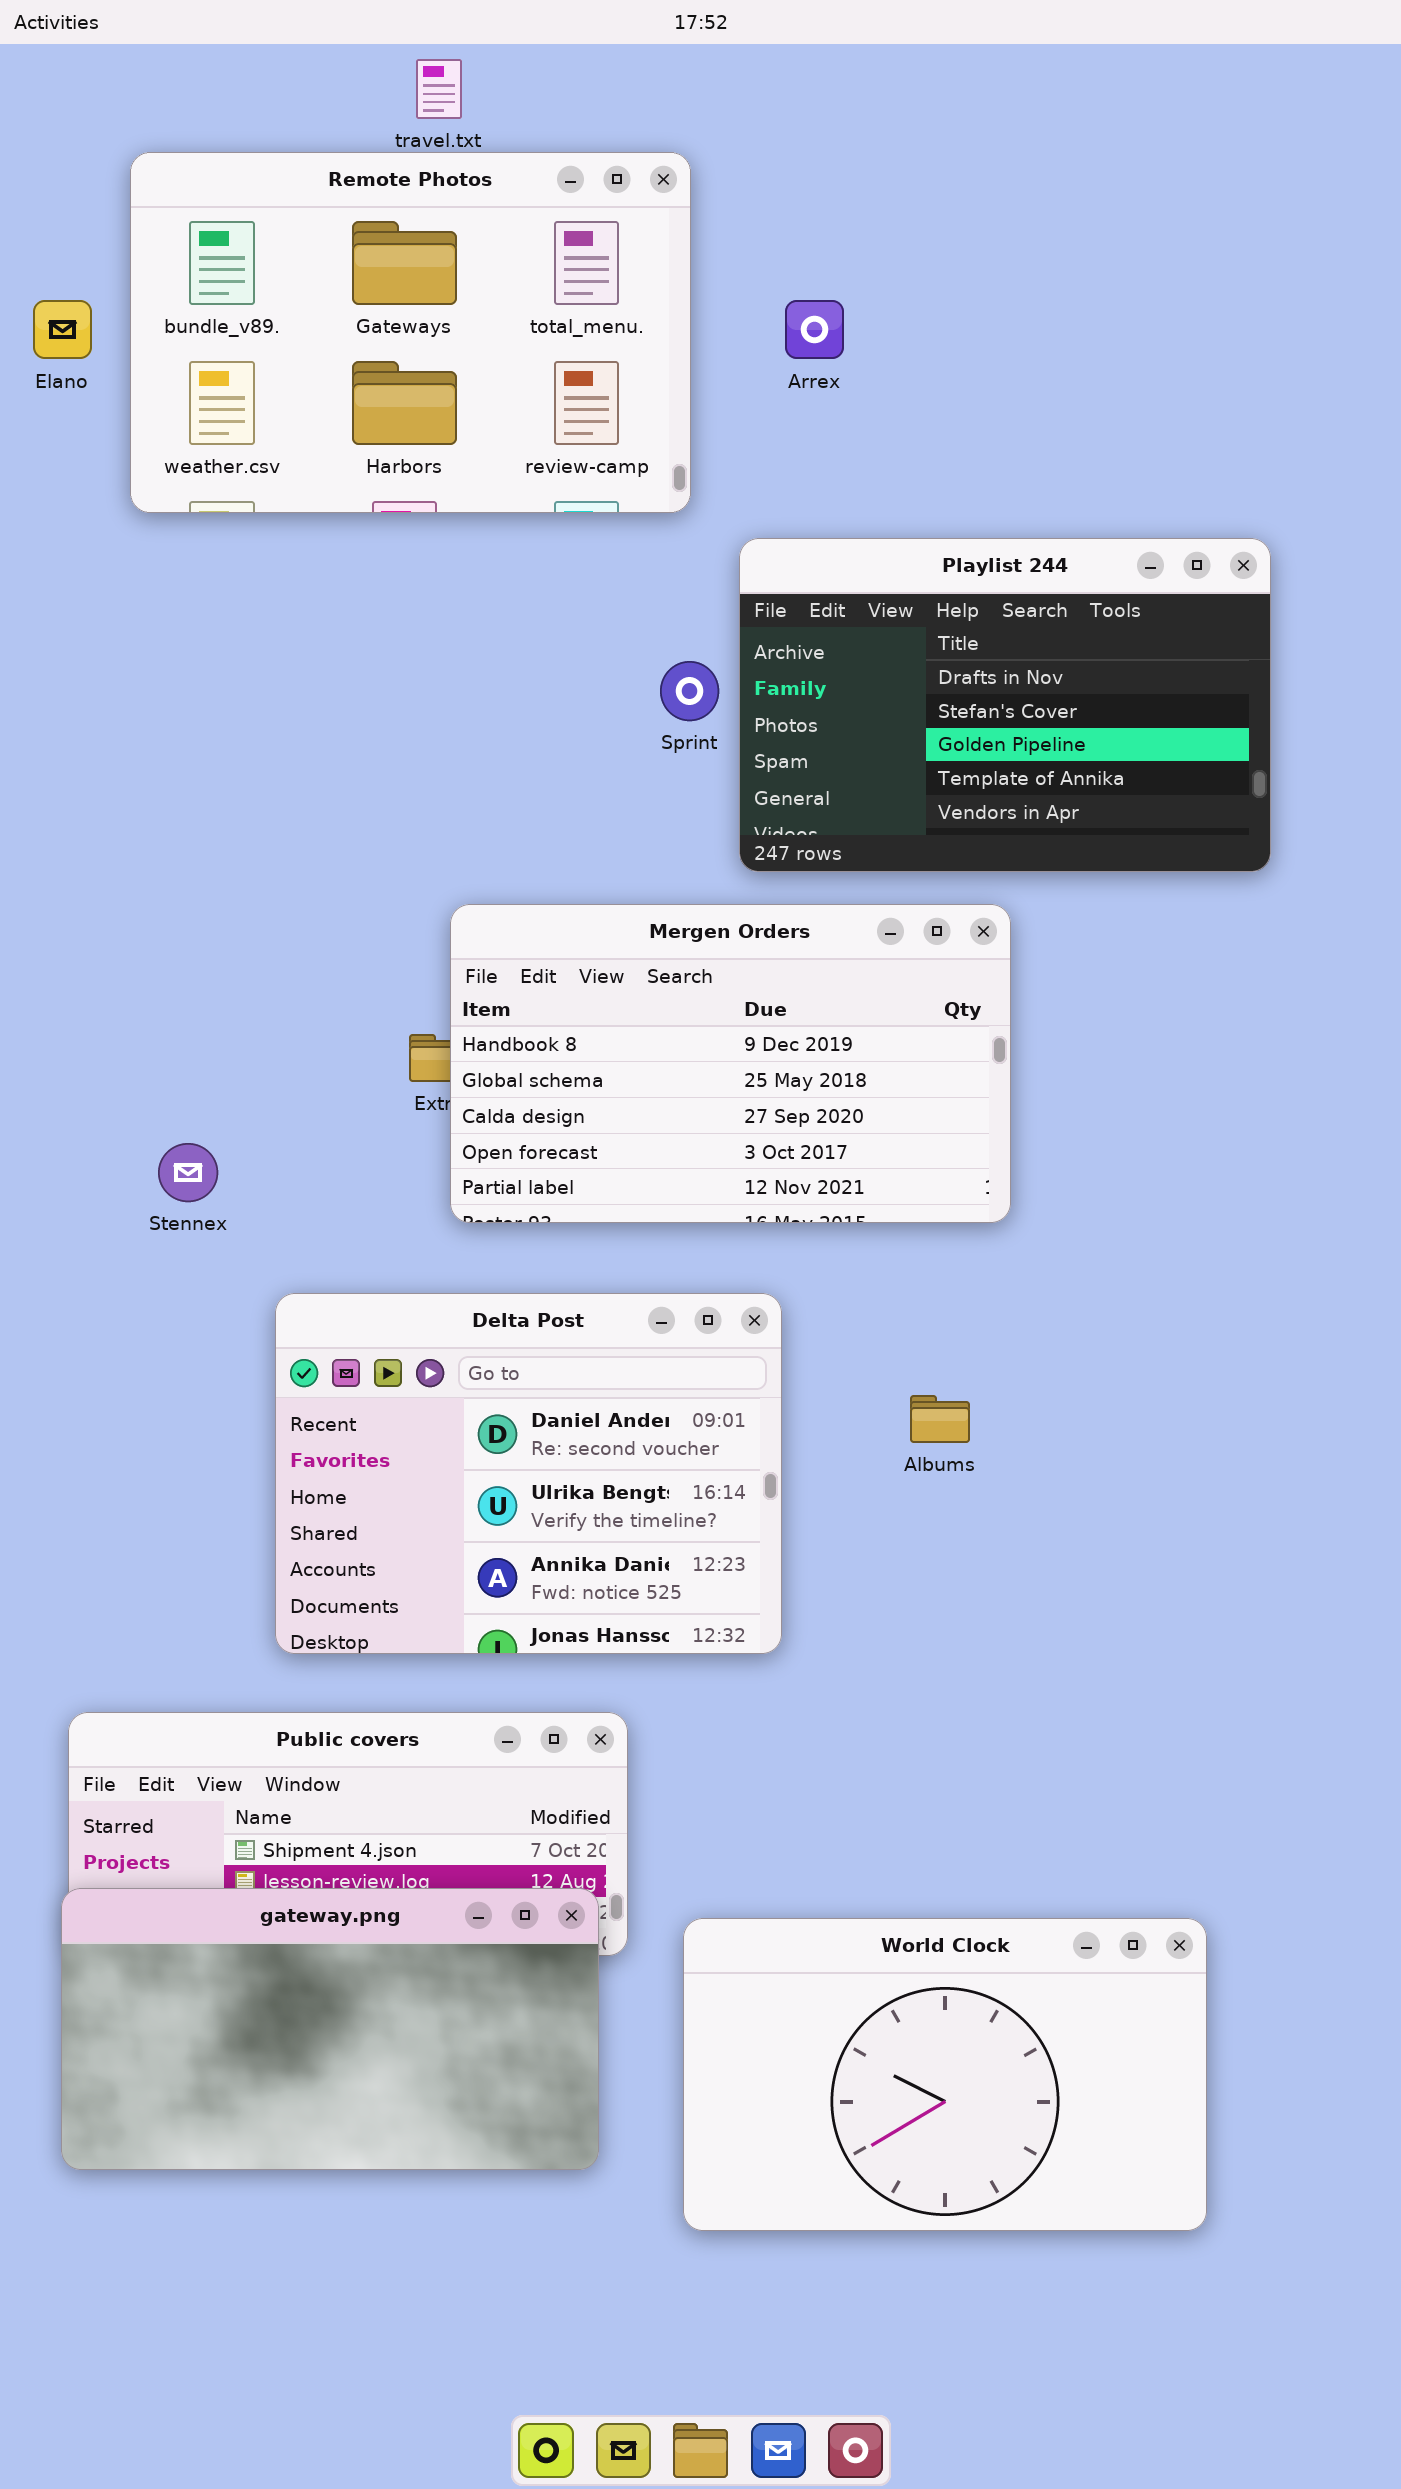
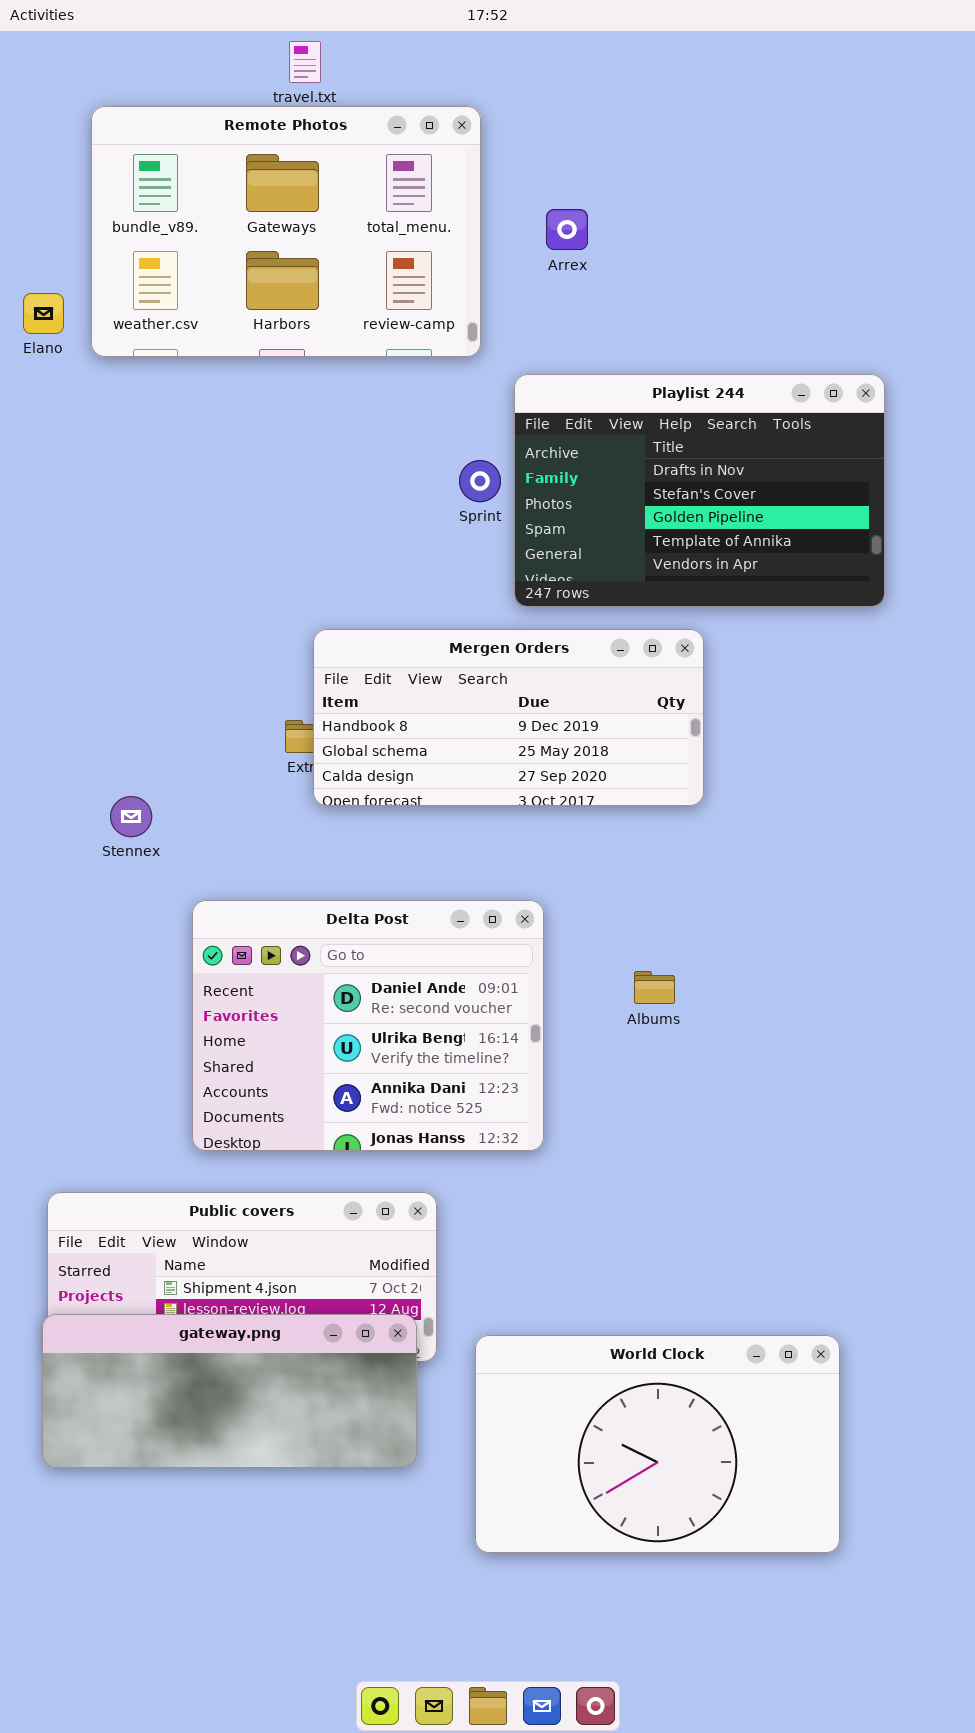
Elano: [33,300,92,359] -> [23,293,64,334], moved
Mergen Orders: [450,904,1011,1223] -> [313,629,704,806], resized
gateway.png: [61,1888,599,2170] -> [42,1314,417,1468], resized

